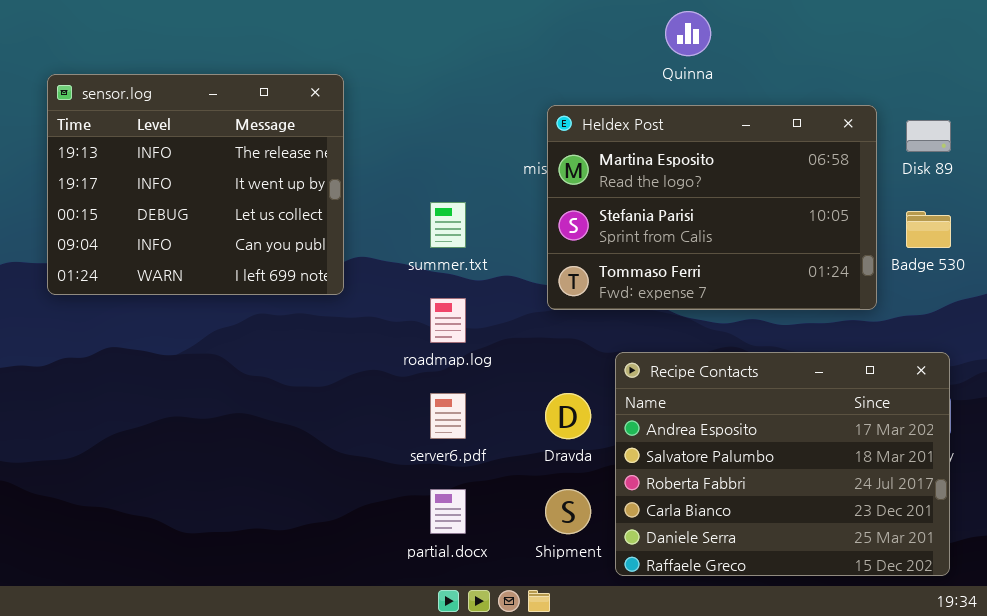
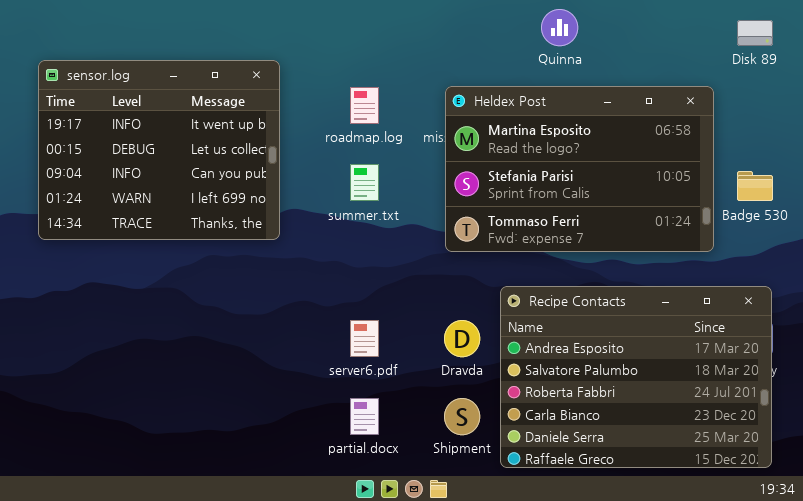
sensor.log: [47,74,344,295] -> [38,60,280,240], scrolled down 1 row
Disk 89: [906,120,951,152] -> [737,20,773,46], moved
roadmap.log: [430,298,466,343] -> [350,87,379,124], moved

